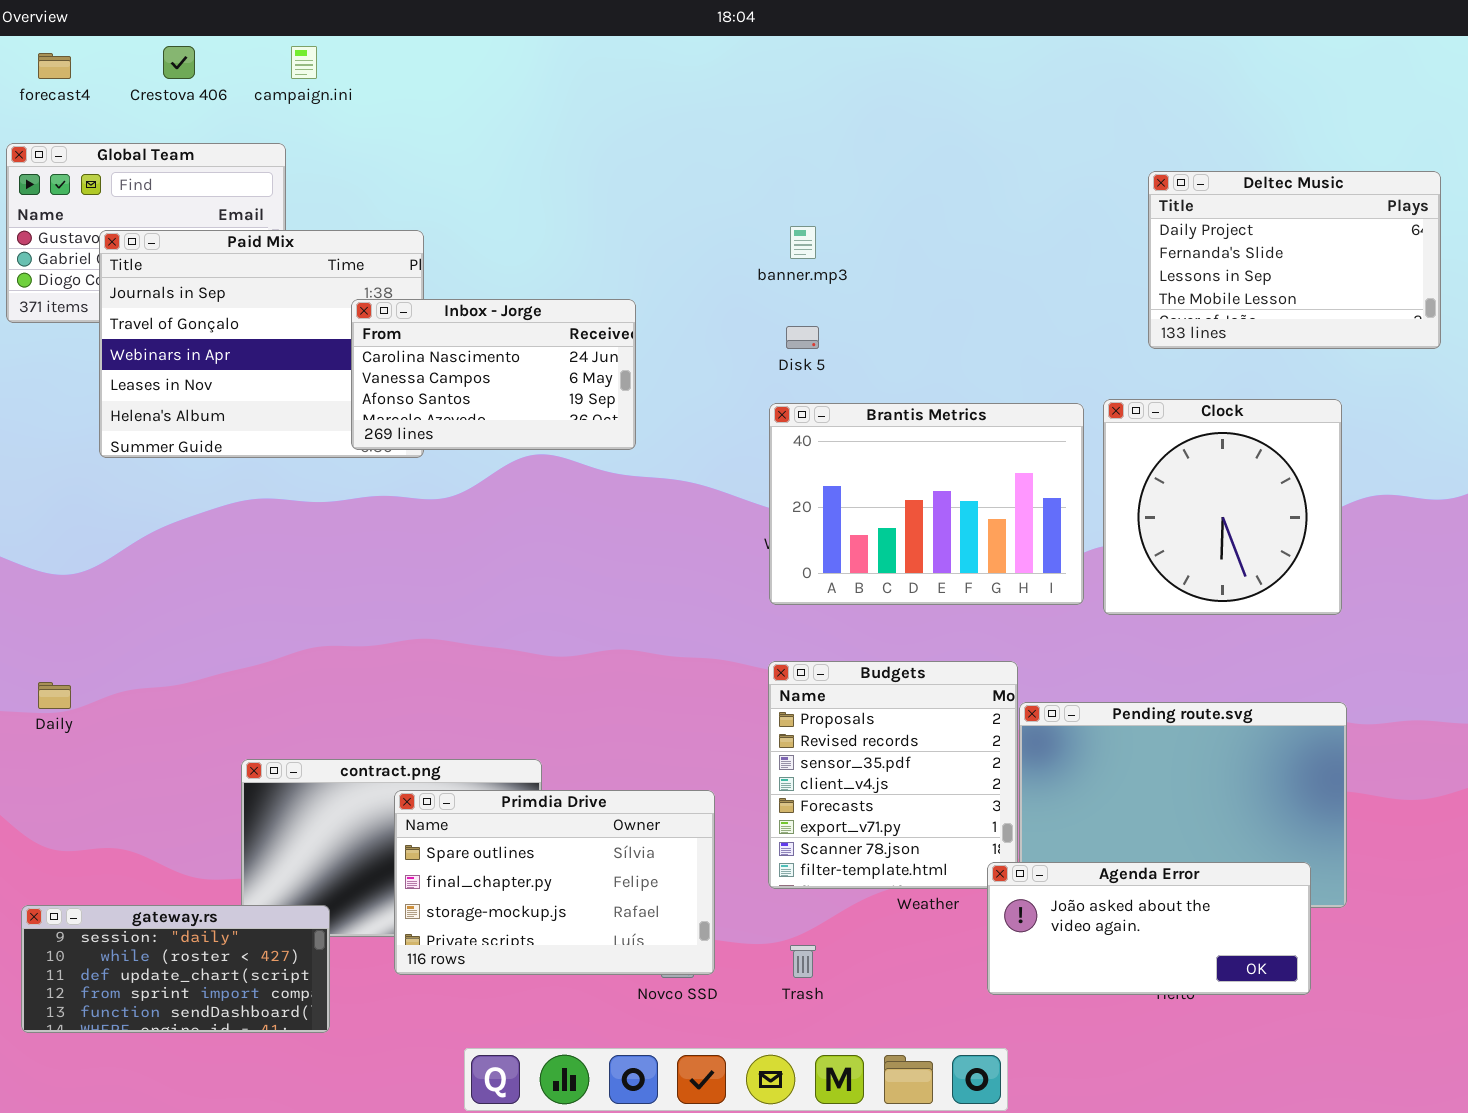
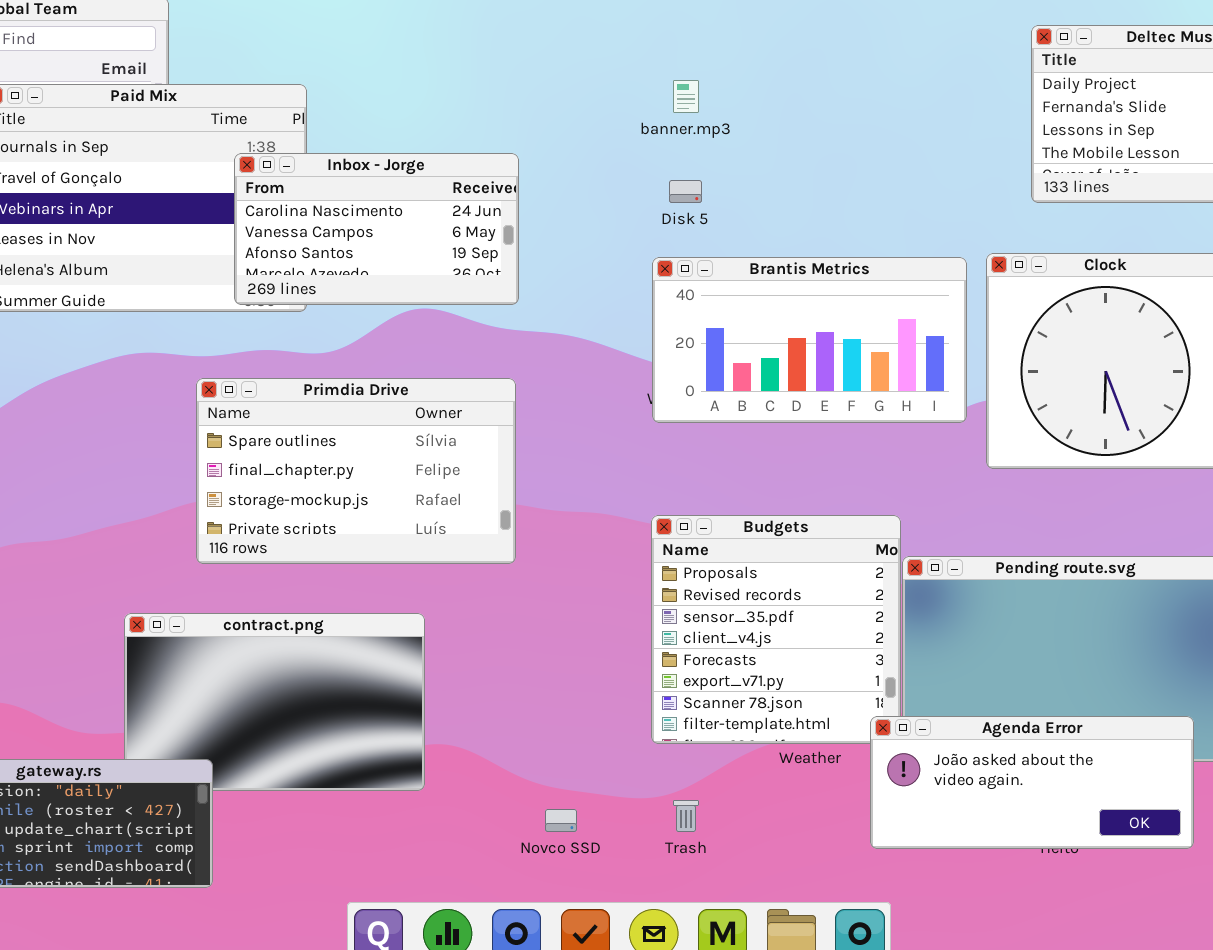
Brantis Metrics: [769,403,1084,605] -> [652,257,967,423], resized
Primdia Drive: [394,790,715,975] -> [196,378,516,564], moved

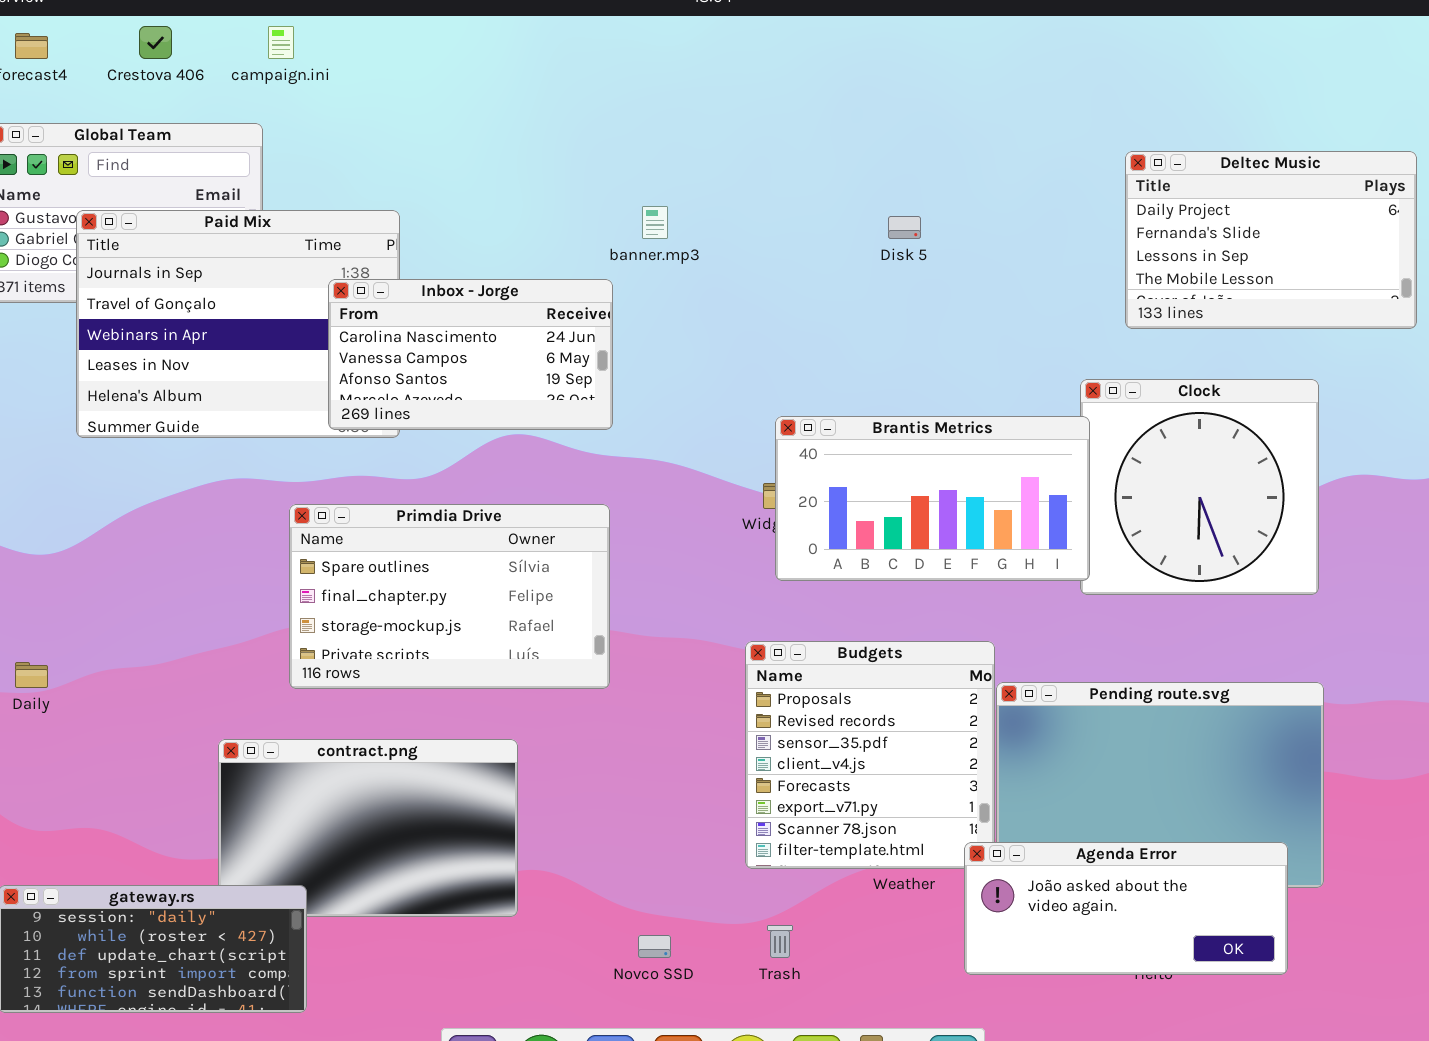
banner.mp3: [673,80,699,113] -> [642,206,668,239], moved
Disk 5: [669,180,702,203] -> [888,216,921,239], moved
Brantis Metrics: [652,257,967,423] -> [775,416,1090,581], moved

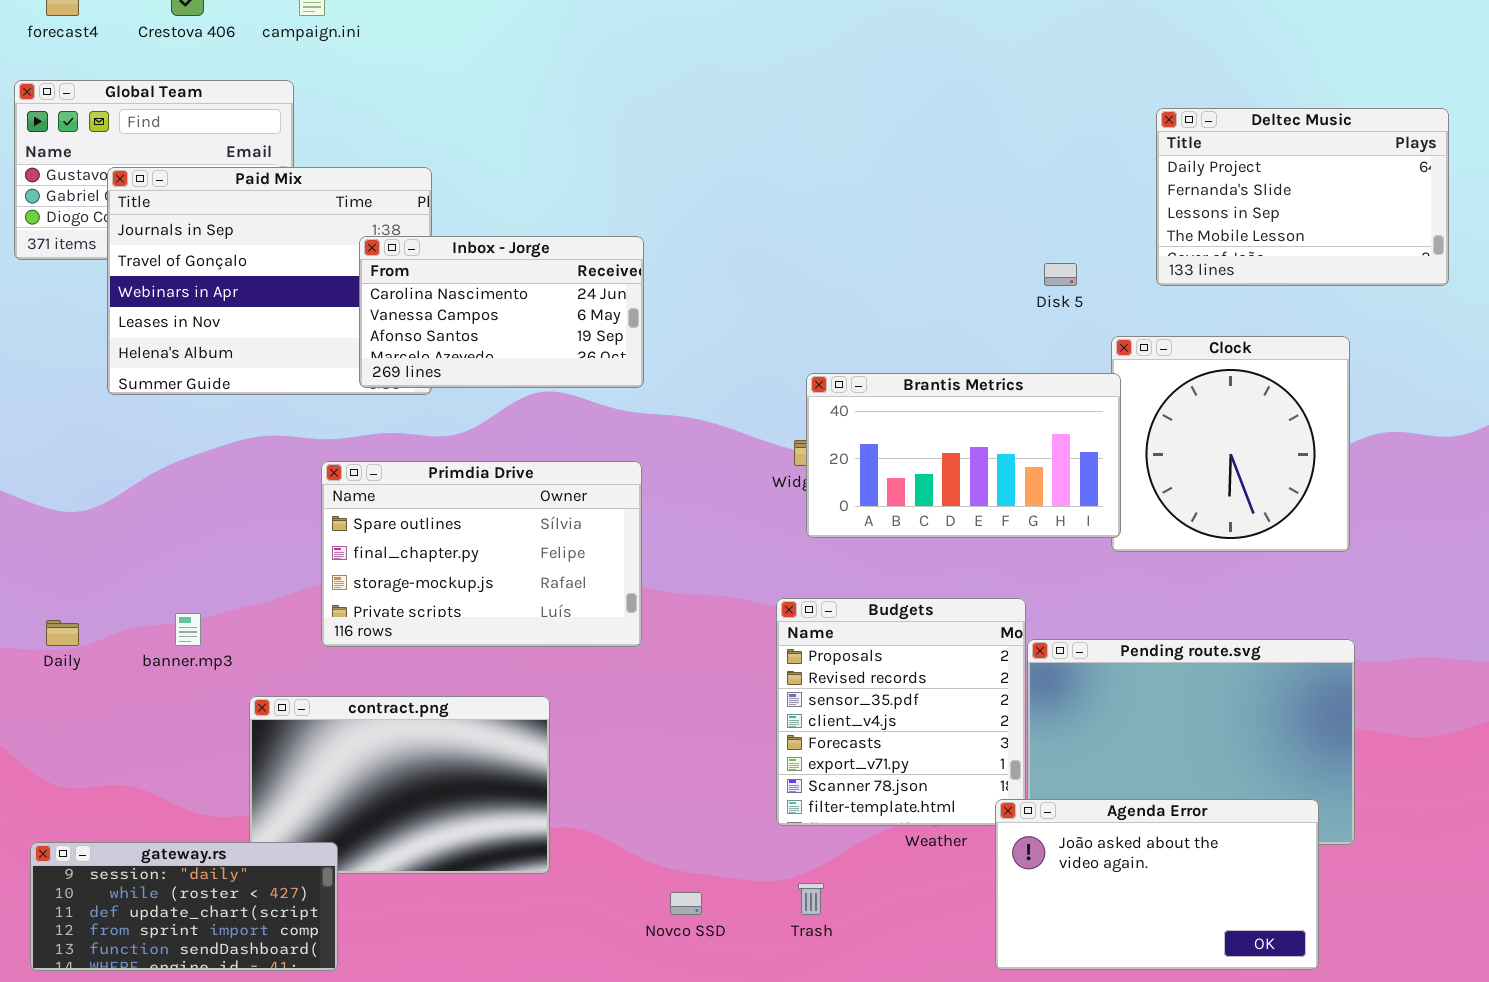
banner.mp3: [642,206,668,239] -> [175,613,201,646], moved
Disk 5: [888,216,921,239] -> [1044,263,1077,286], moved
Agenda Error: [964,842,1288,975] -> [995,799,1319,970], resized

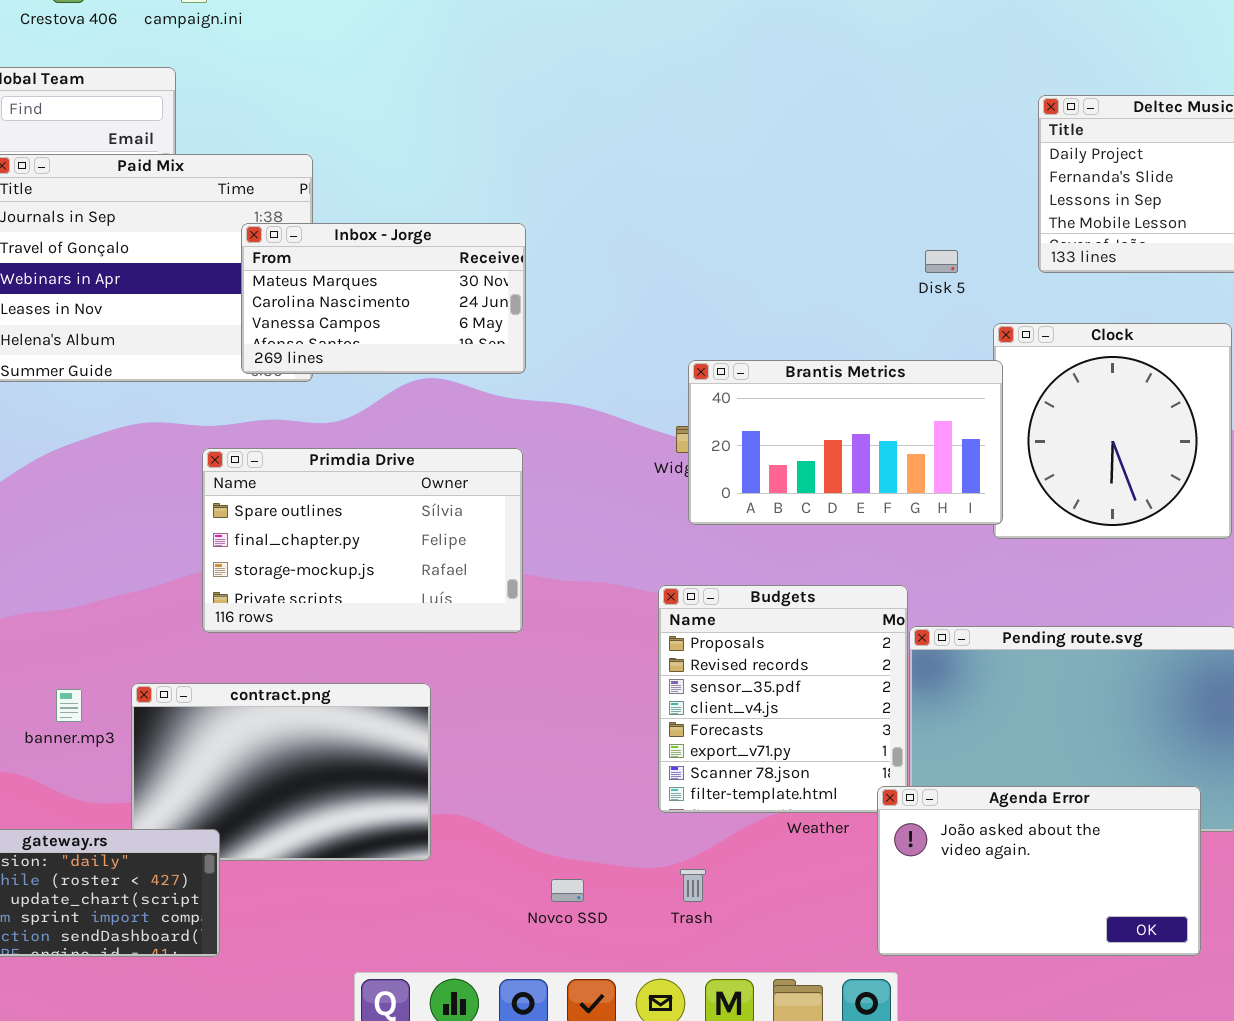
Inbox - Jorge: [359,236,644,388] -> [241,223,526,374], scrolled up 1 row
banner.mp3: [175,613,201,646] -> [56,689,82,722], moved

